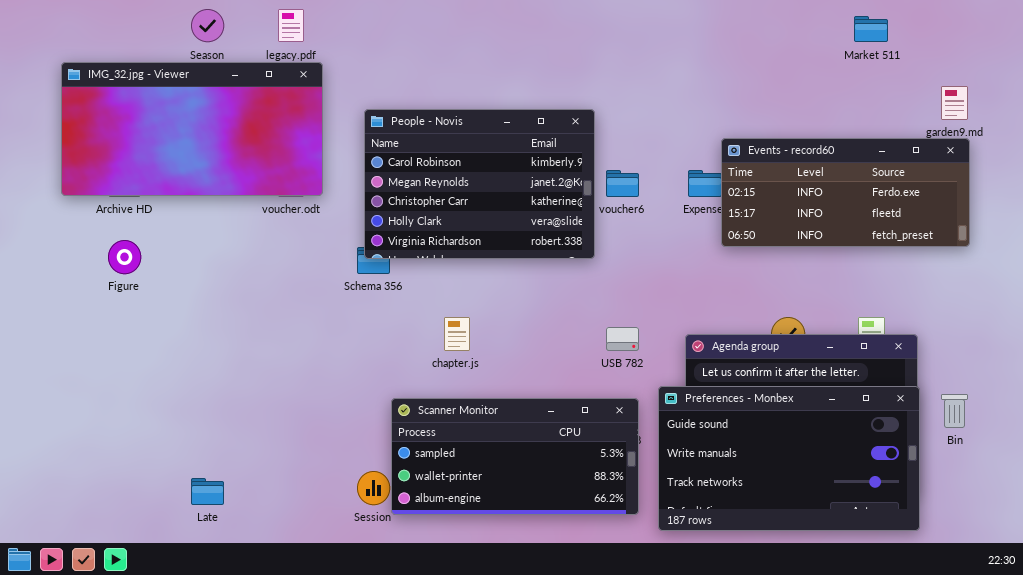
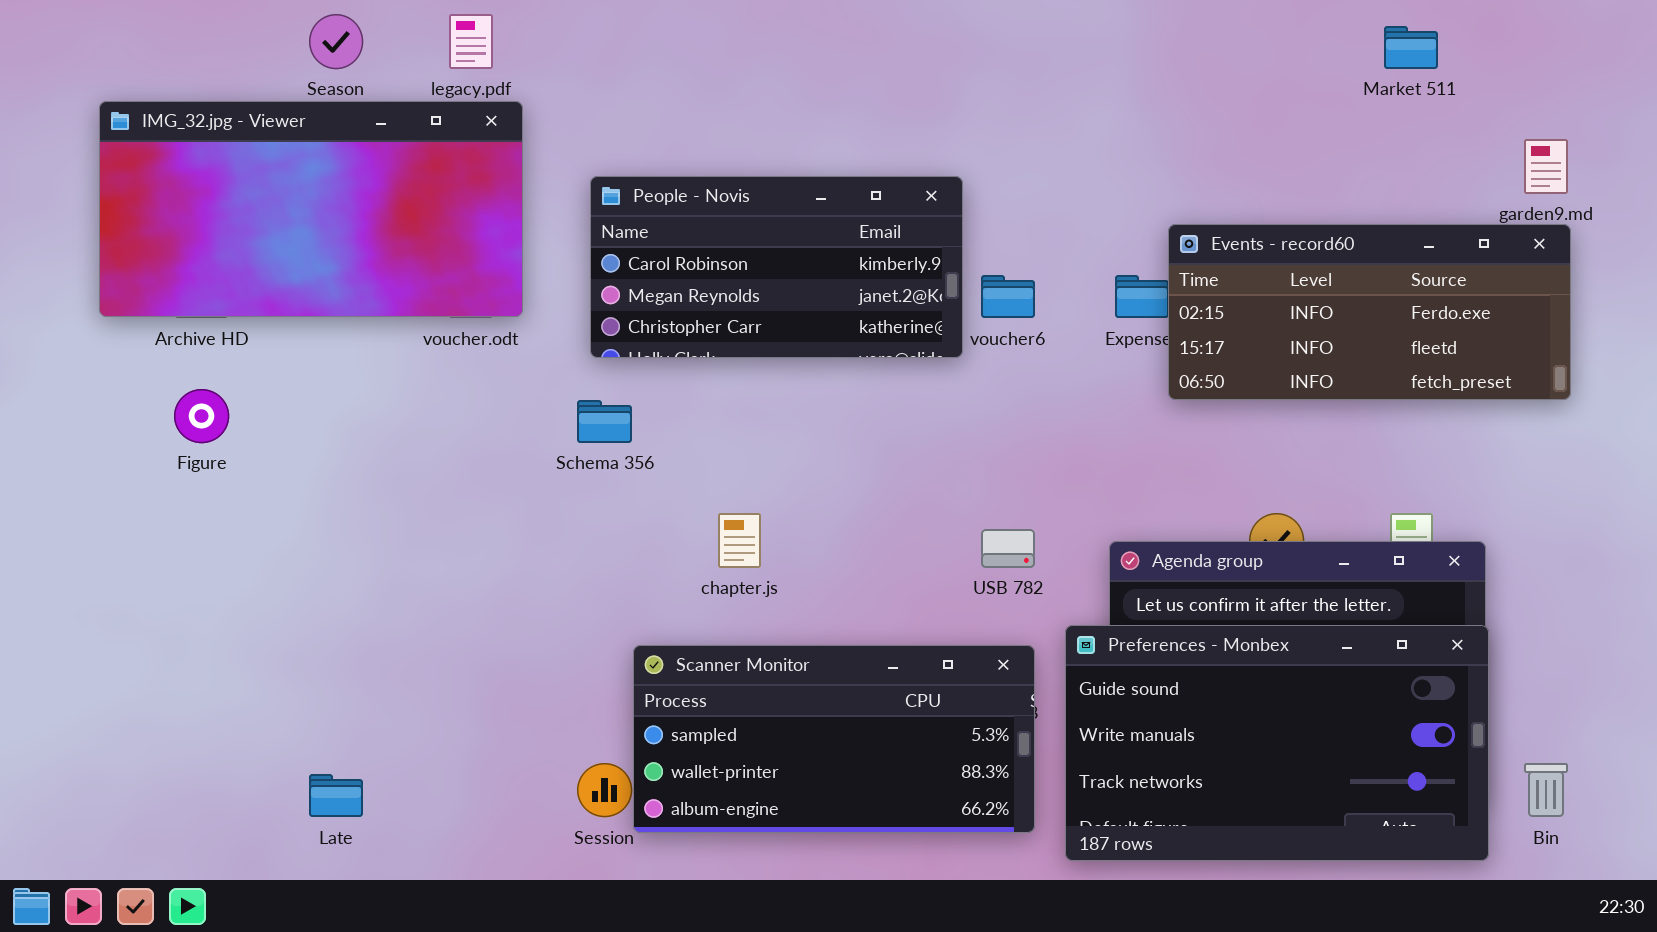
People - Novis: [364,109,595,259] -> [590,176,963,358], resized
Bin: [941,394,968,428] -> [1524,763,1568,817], moved

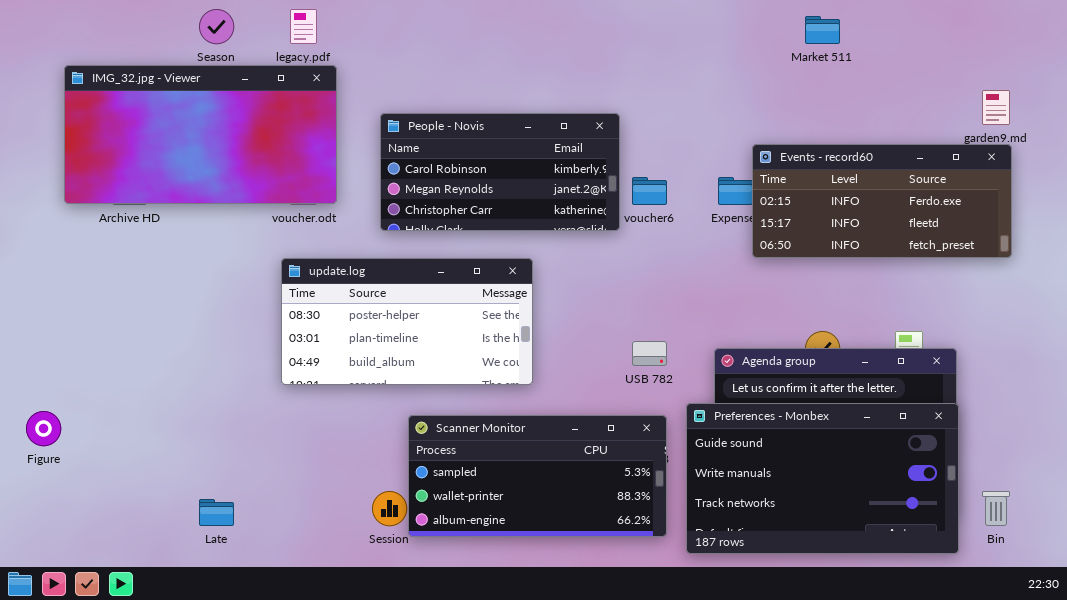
Market 511: [1384,26,1438,69] -> [805,16,840,44], moved
Figure: [174,389,229,443] -> [26,411,61,446], moved
update.log: none -> [281,258,533,385], opened

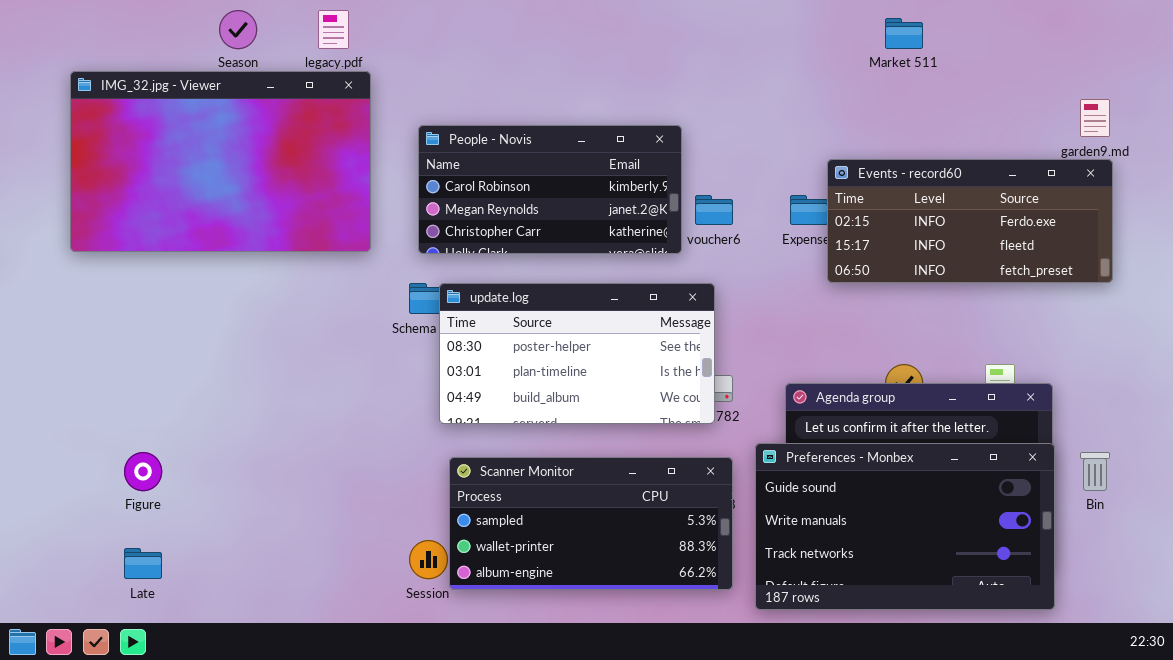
IMG_32.jpg - Viewer: [64,65,337,204] -> [70,71,371,252], resized
update.log: [281,258,533,385] -> [439,283,715,424], moved
Figure: [26,411,61,446] -> [124,452,162,491], moved
Bin: [982,491,1010,526] -> [1080,452,1110,491], moved
Late: [199,499,234,526] -> [124,548,162,579], moved

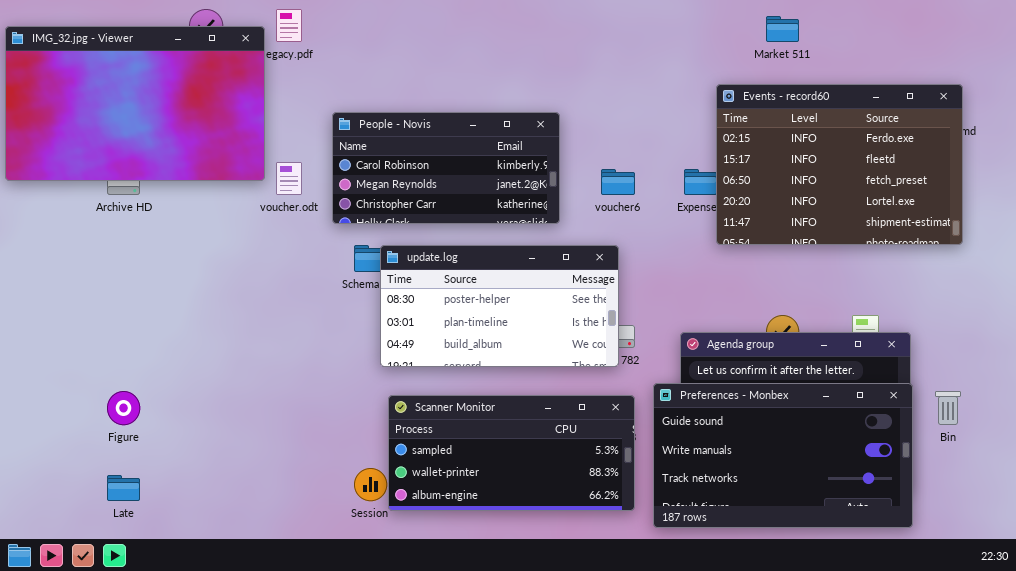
IMG_32.jpg - Viewer: [70,71,371,252] -> [5,26,265,181], moved
People - Novis: [418,125,682,254] -> [332,112,560,224], moved
Events - record60: [827,159,1113,283] -> [716,84,963,245], resized

